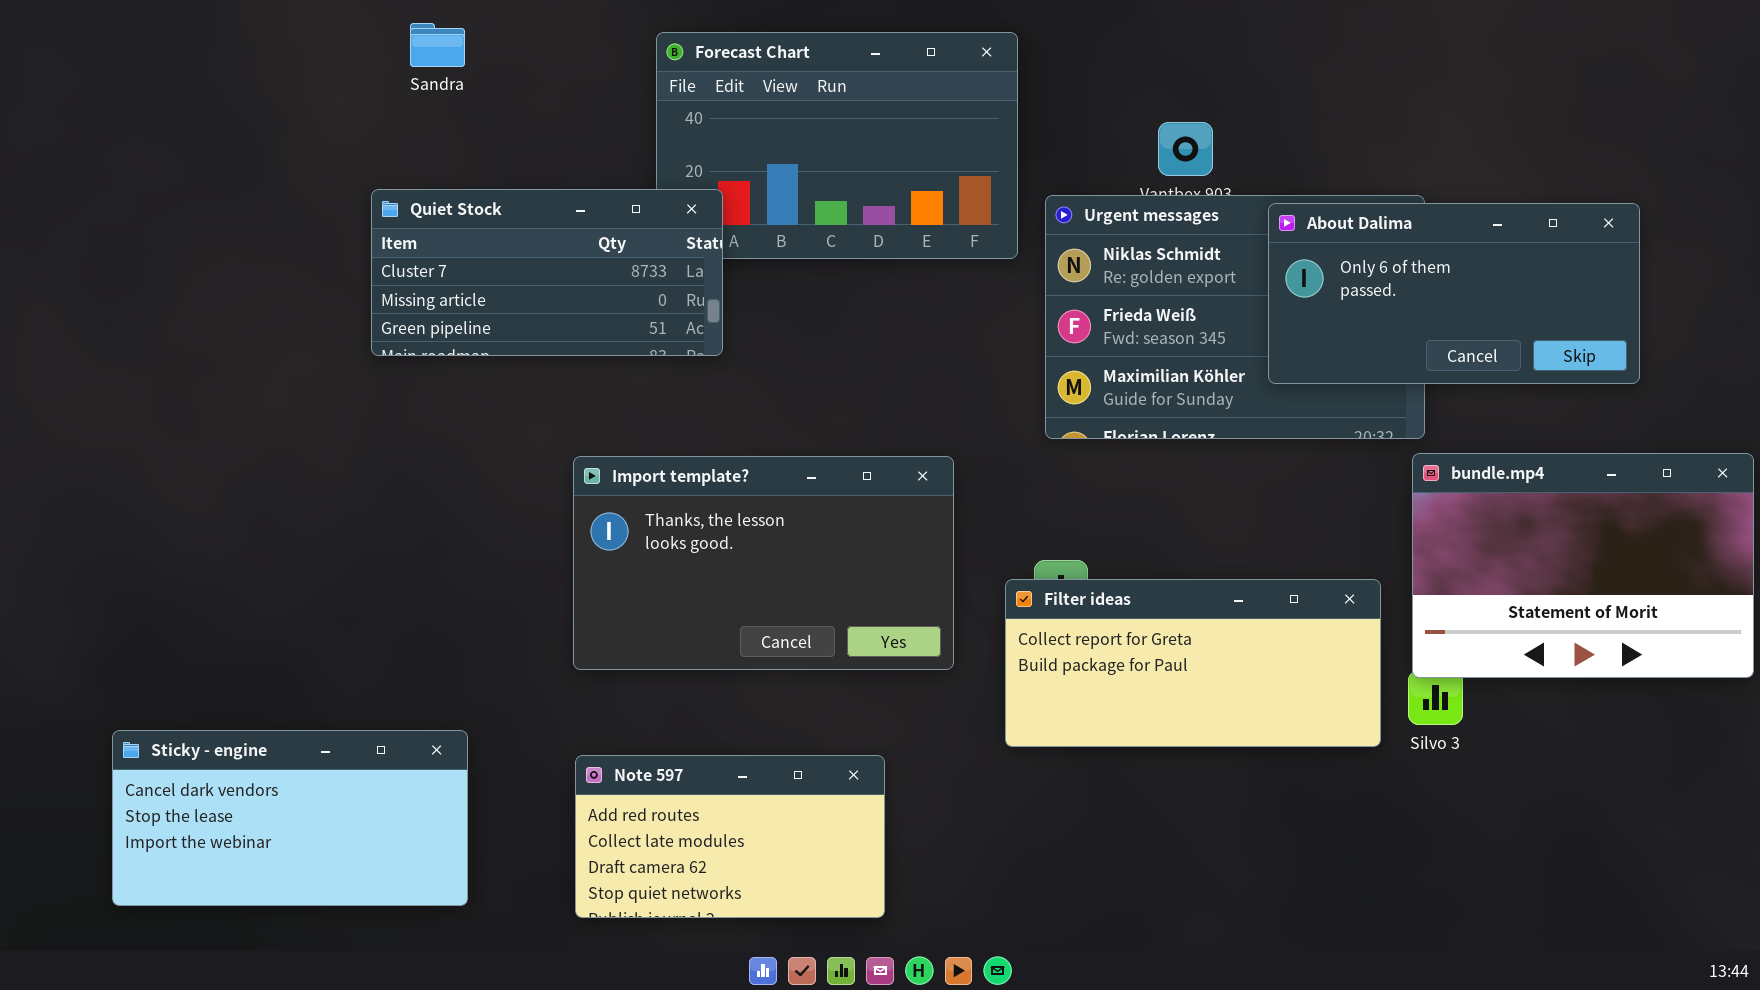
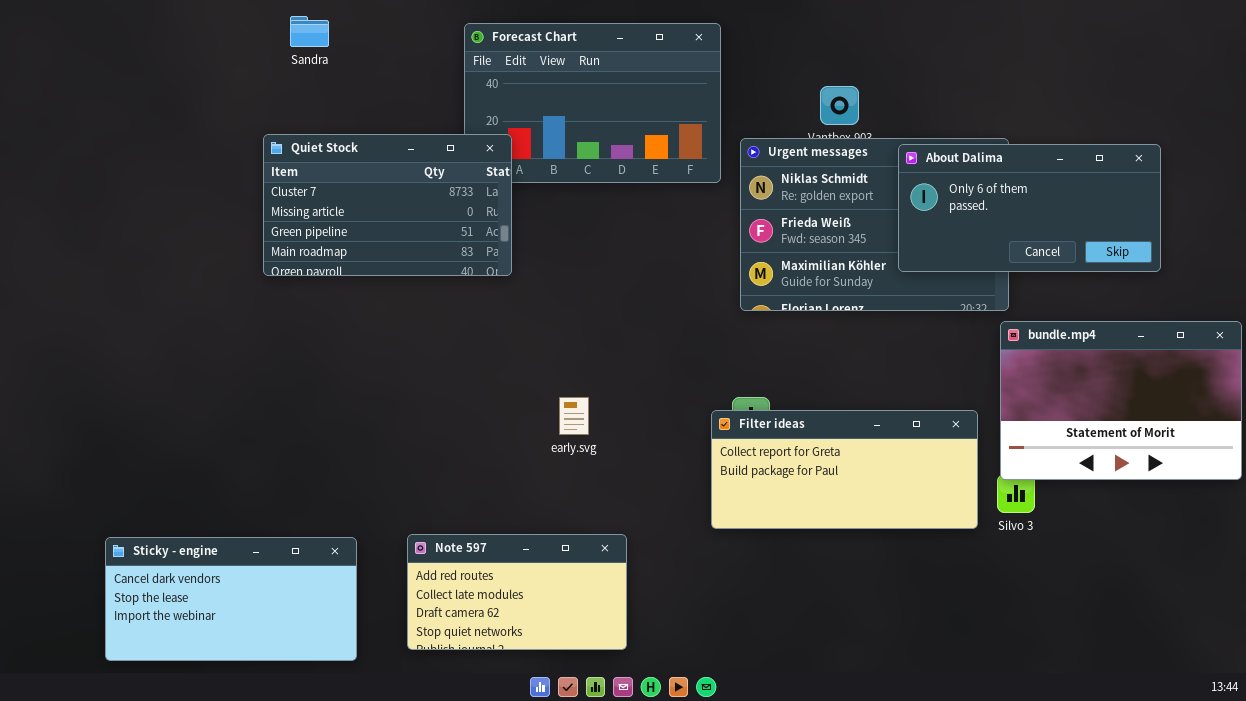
Quiet Stock: [371,189,723,356] -> [263,134,512,276], resized
Import template?: [573,456,954,670] -> none, closed
Sticky - engine: [112,730,468,906] -> [105,537,357,661], moved

